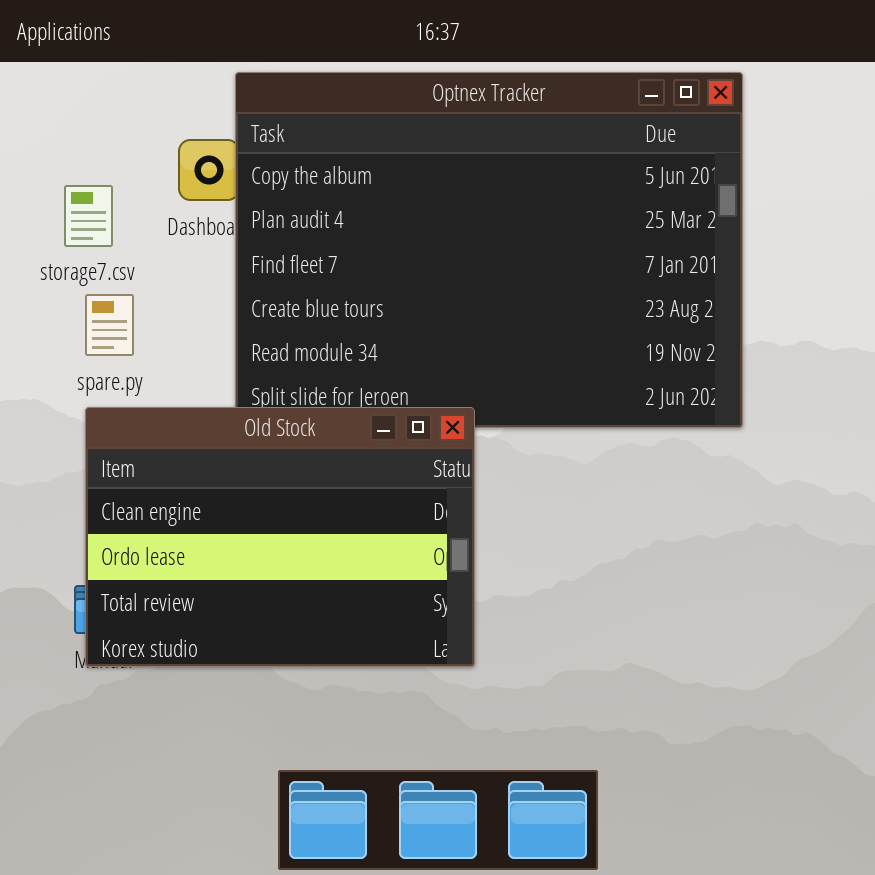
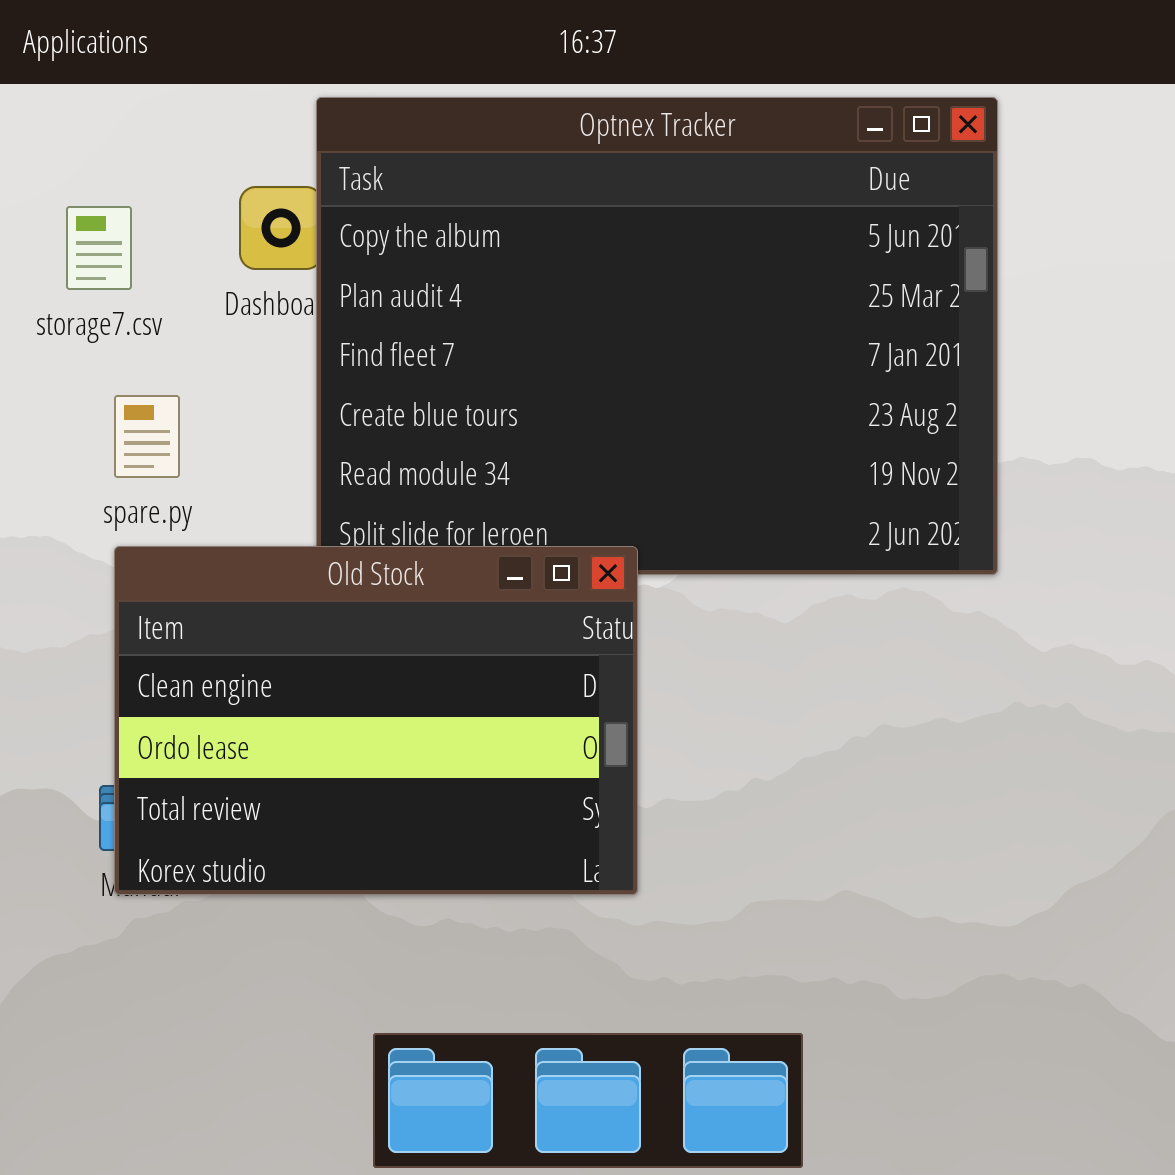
storage7.csv: [64,185,113,247] -> [66,206,132,290], moved

